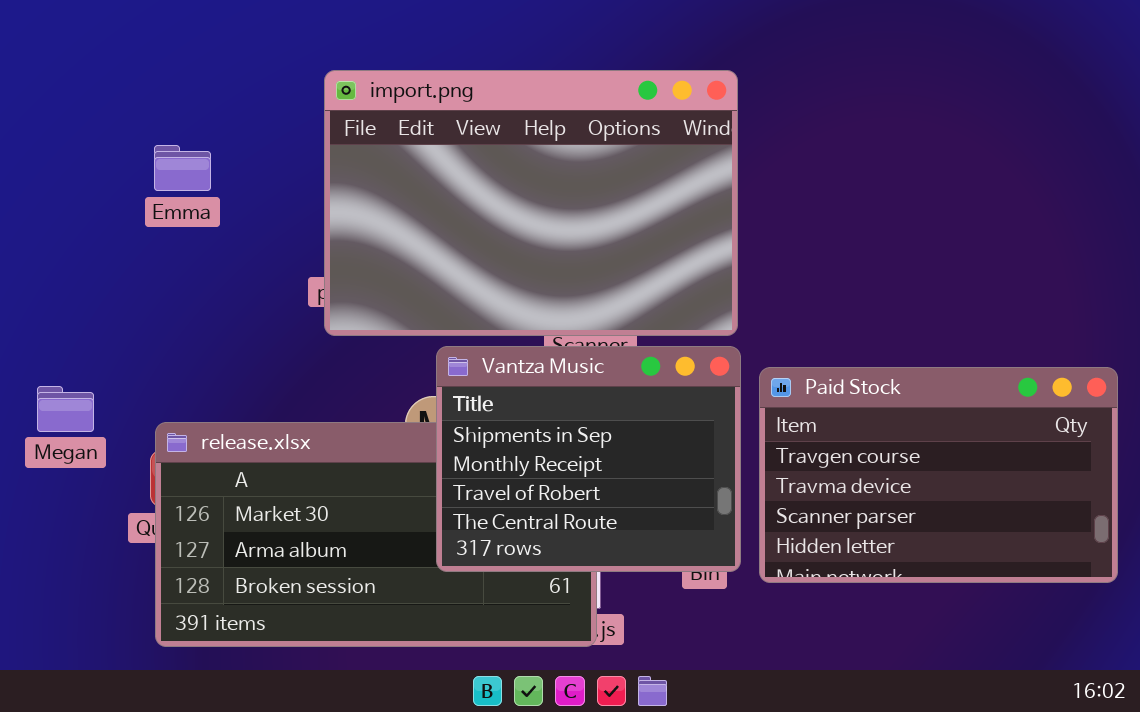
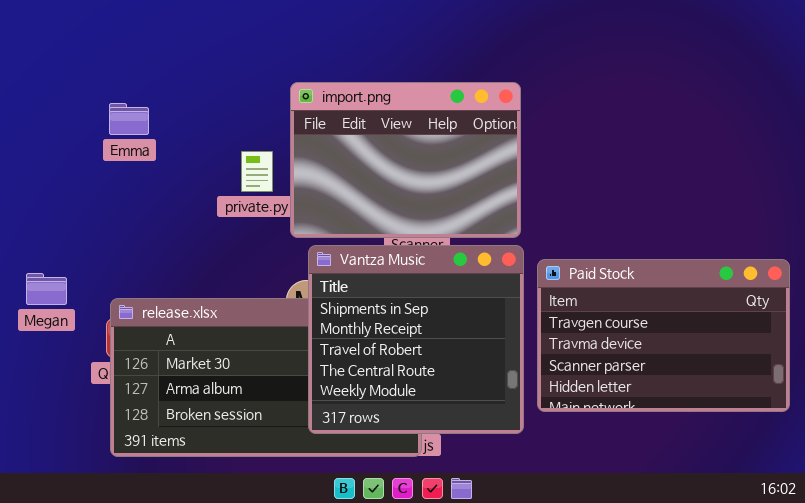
import.png: [324,70,738,336] -> [290,82,521,238], resized
Vantza Music: [436,346,741,572] -> [308,245,524,434], resized

